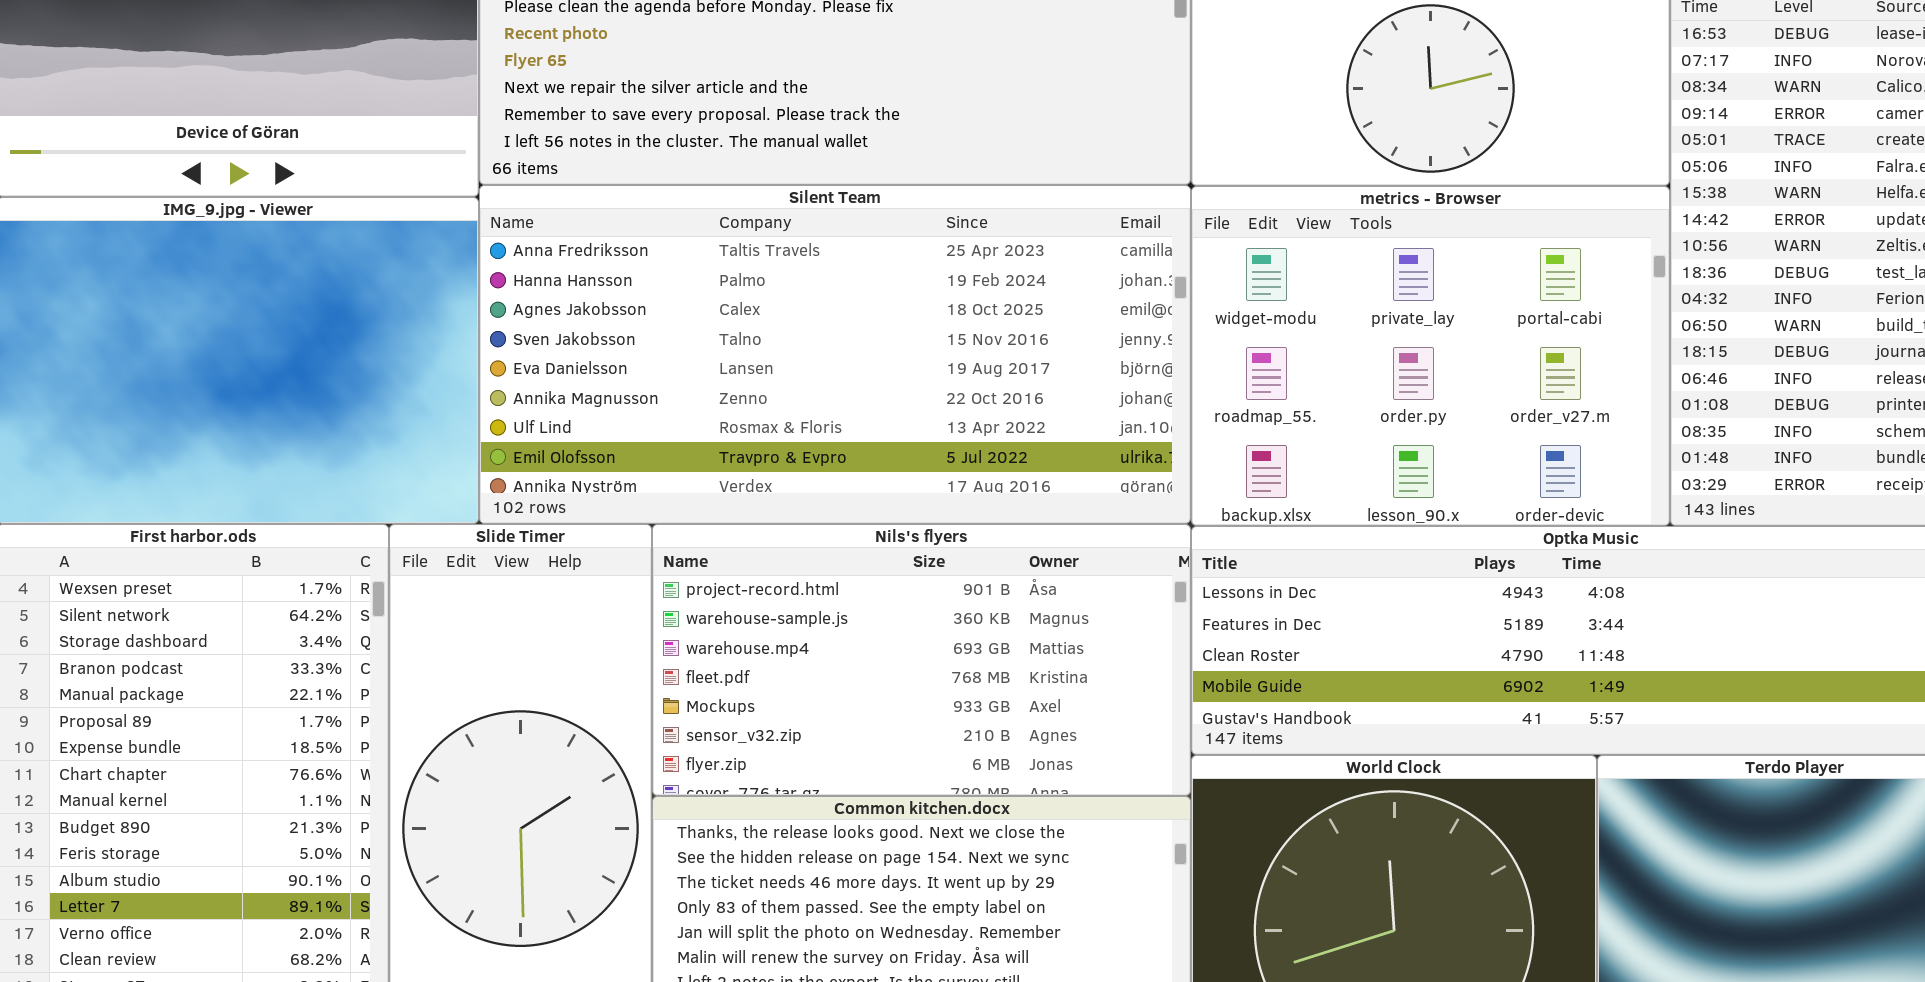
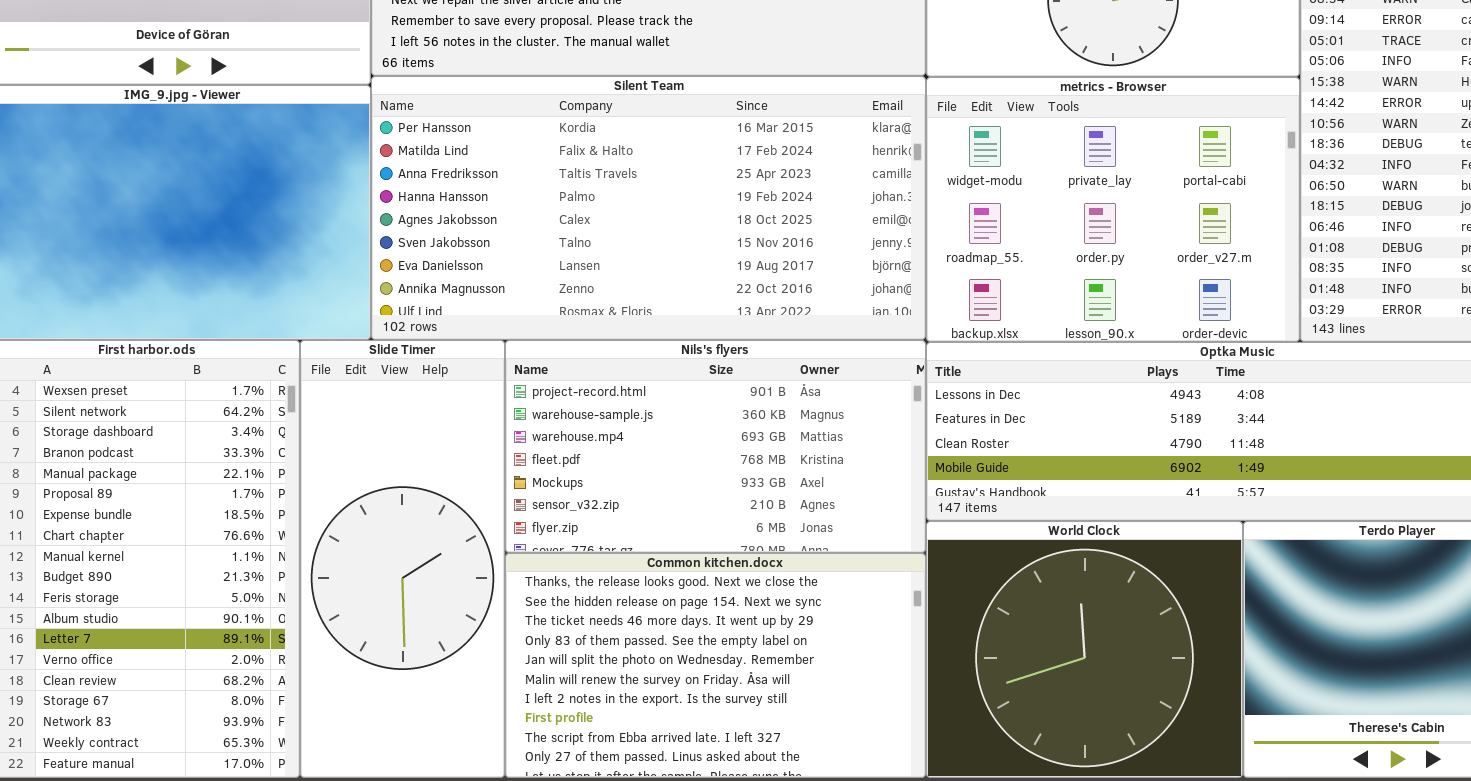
Silent Team: [479,185,1191,524] -> [371,76,926,340], scrolled up 2 rows

